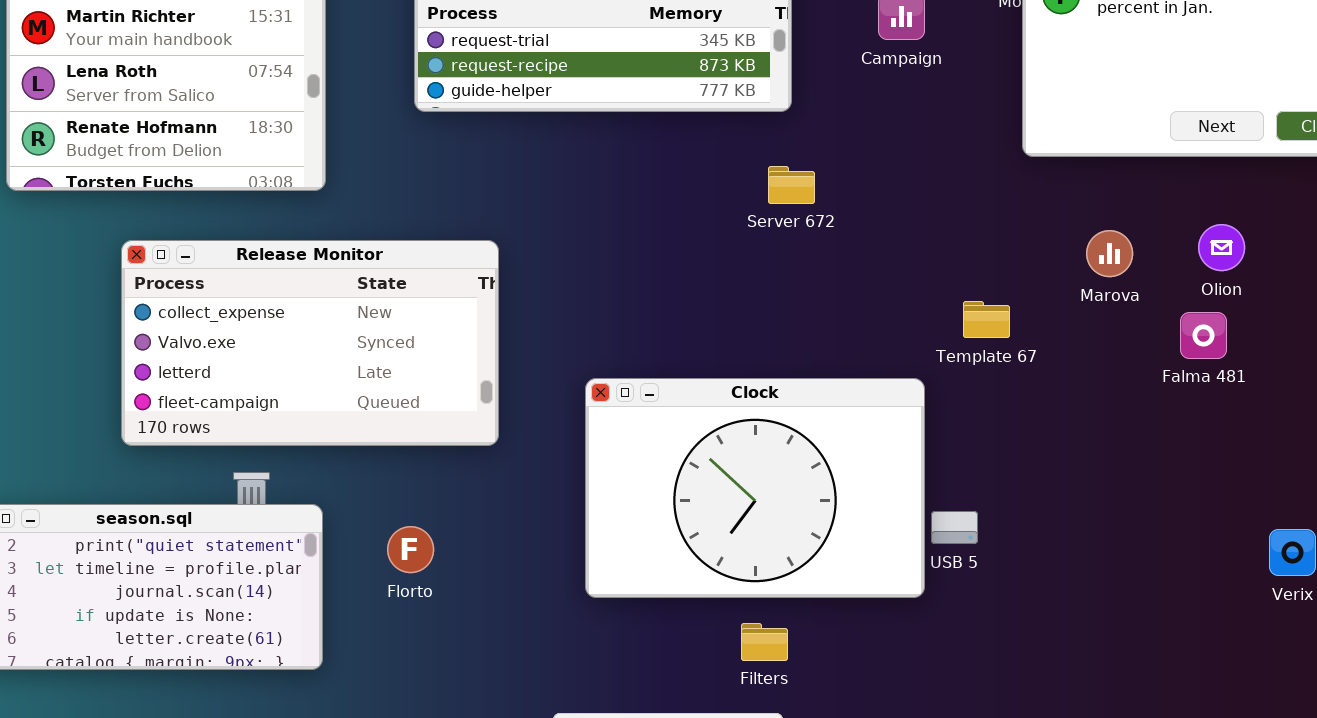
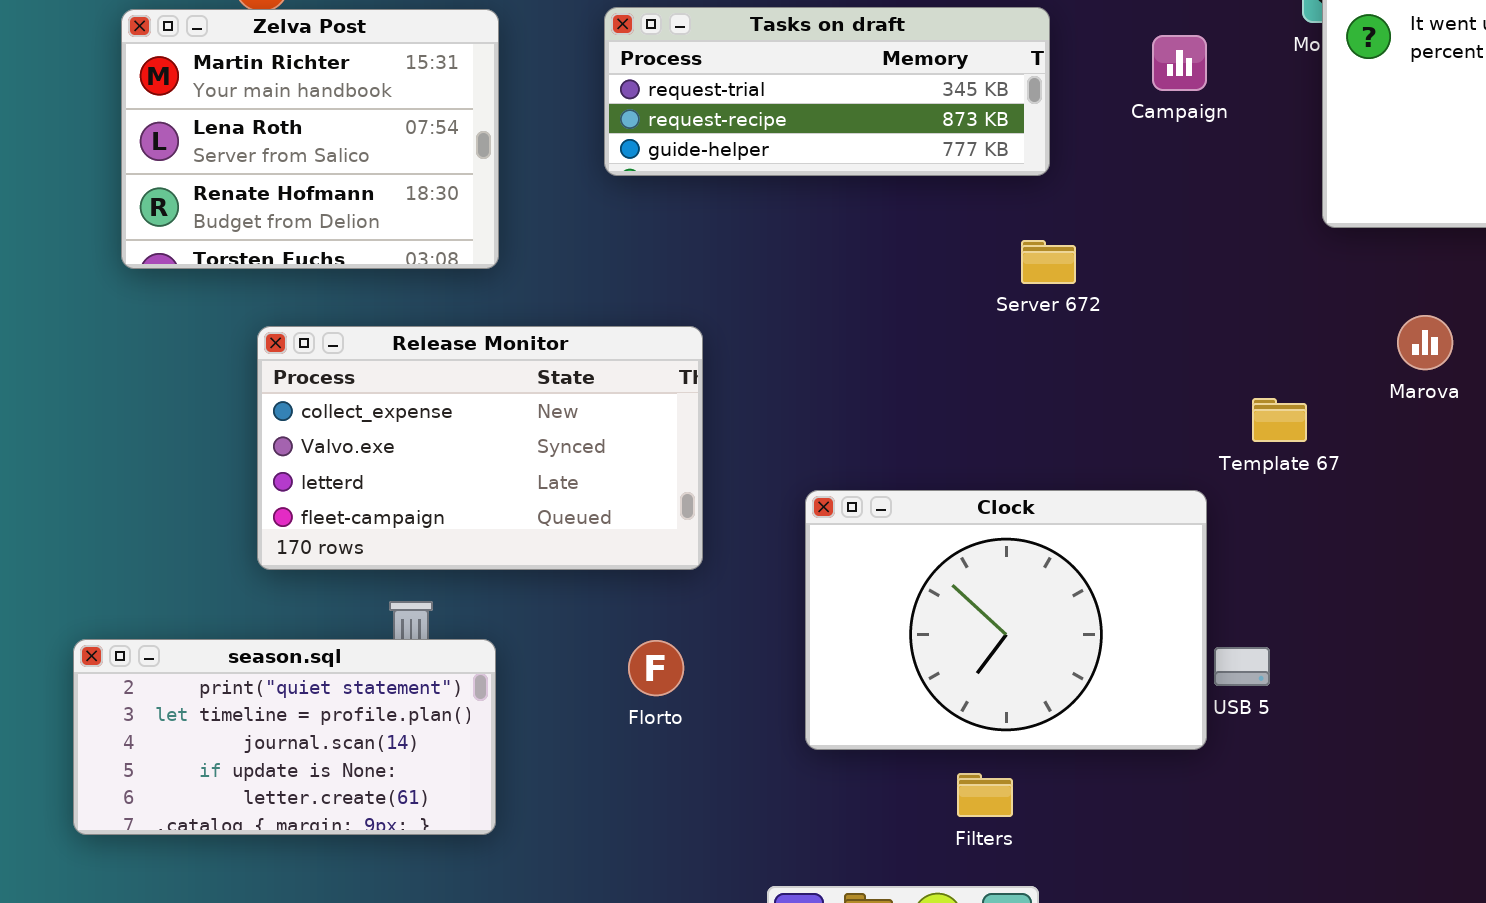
Florto: [387,526,434,573] -> [628,640,684,696], moved
Filters: [741,623,788,661] -> [957,773,1013,817], moved

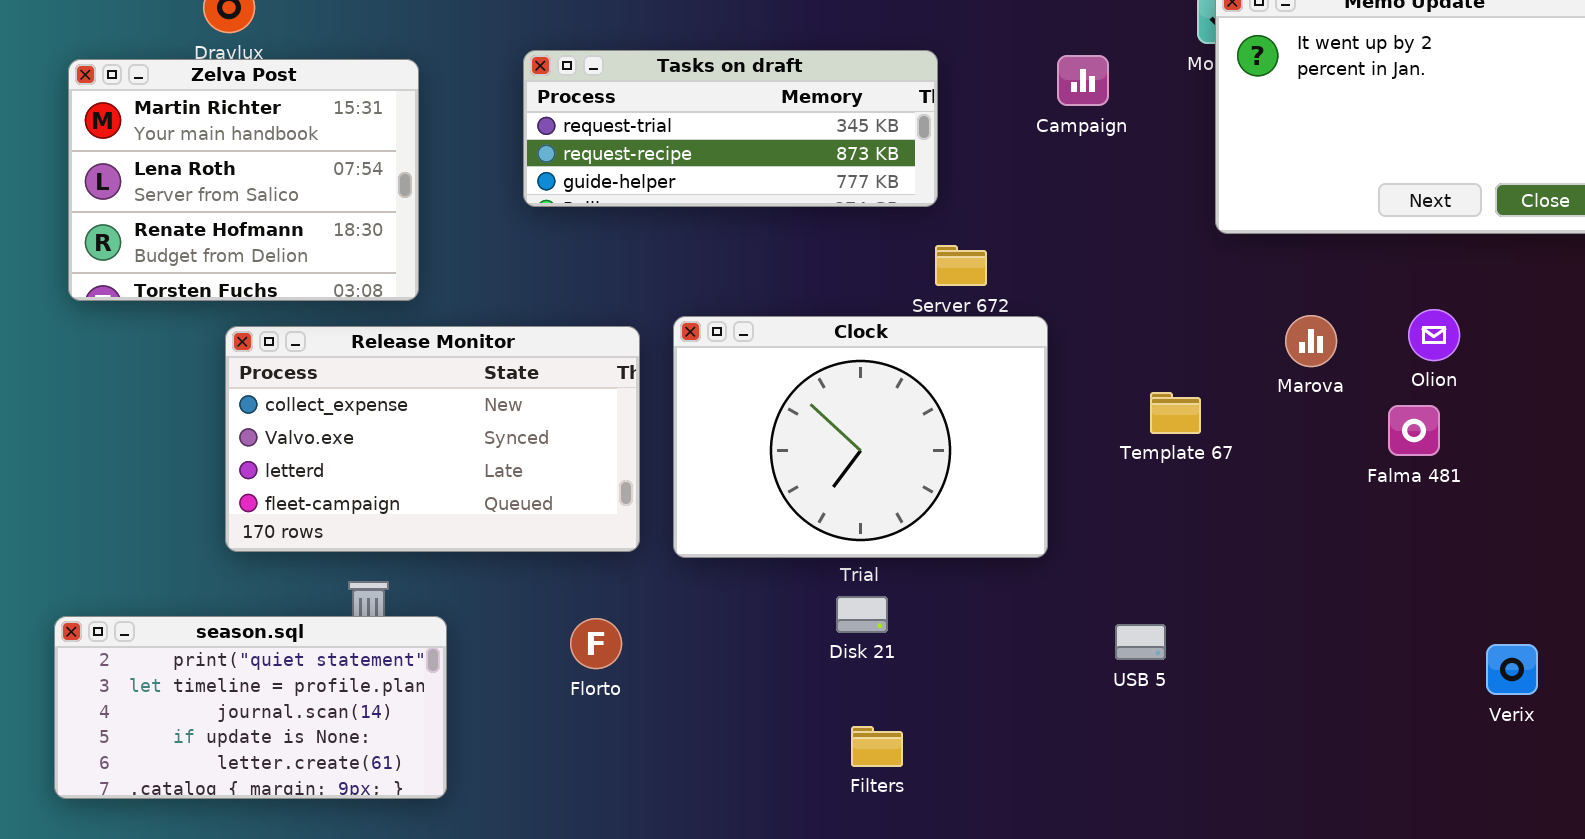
Tasks on draft: [604,7,1050,176] -> [523,50,938,207], moved
Zelva Post: [121,9,499,269] -> [68,59,419,301], moved
Clock: [805,490,1207,750] -> [673,316,1048,558], moved
Filters: [957,773,1013,817] -> [851,726,903,767], moved

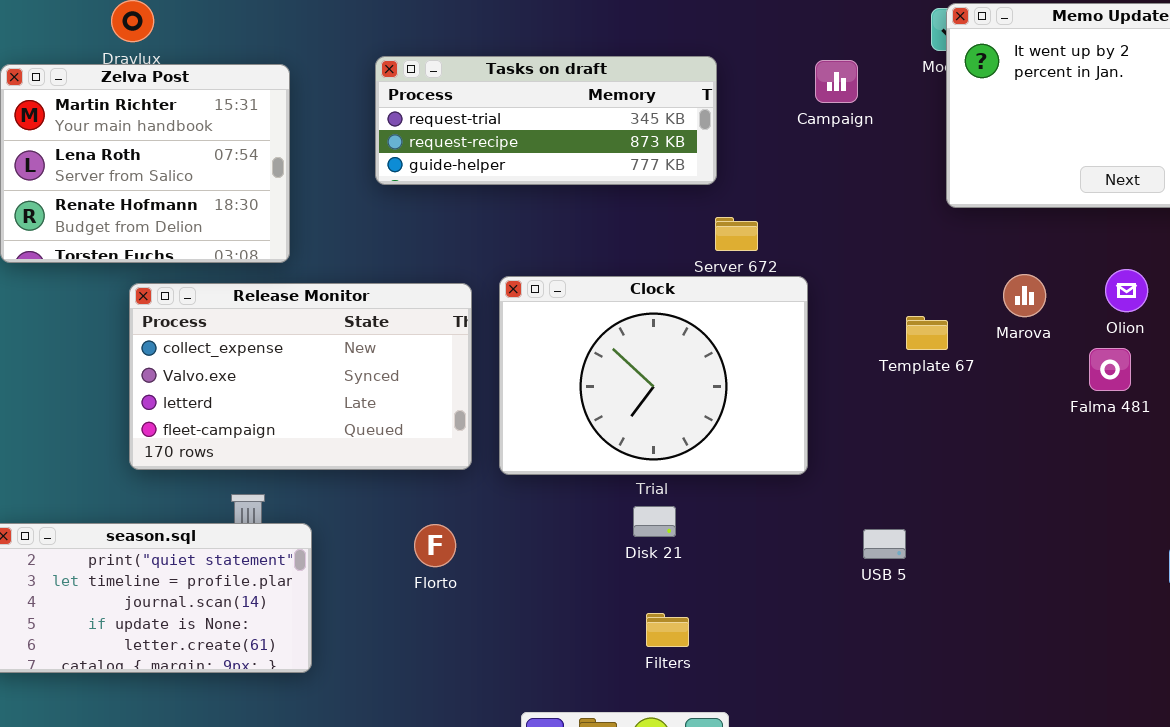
Template 67: [1150,392,1201,434] -> [906,316,948,350], moved

